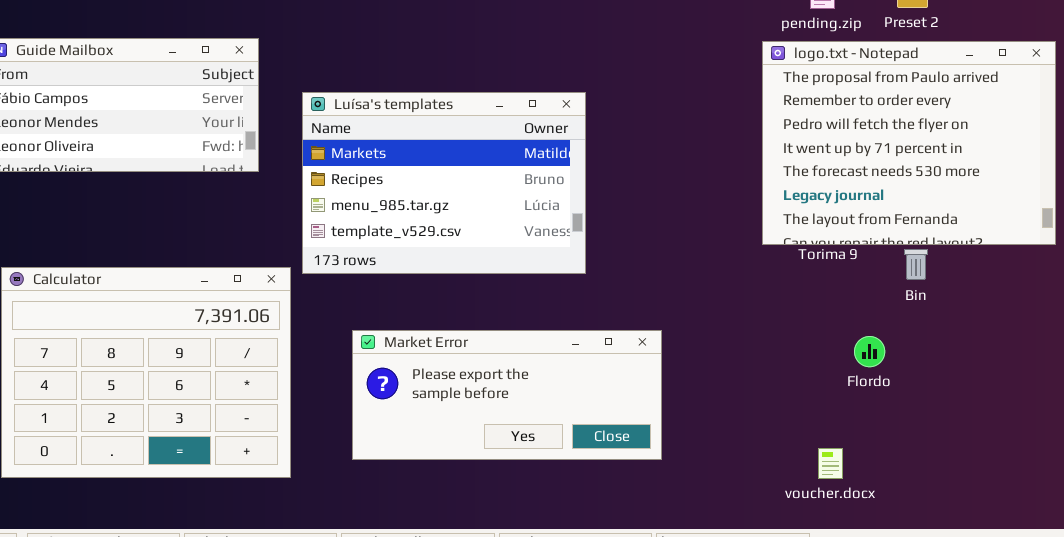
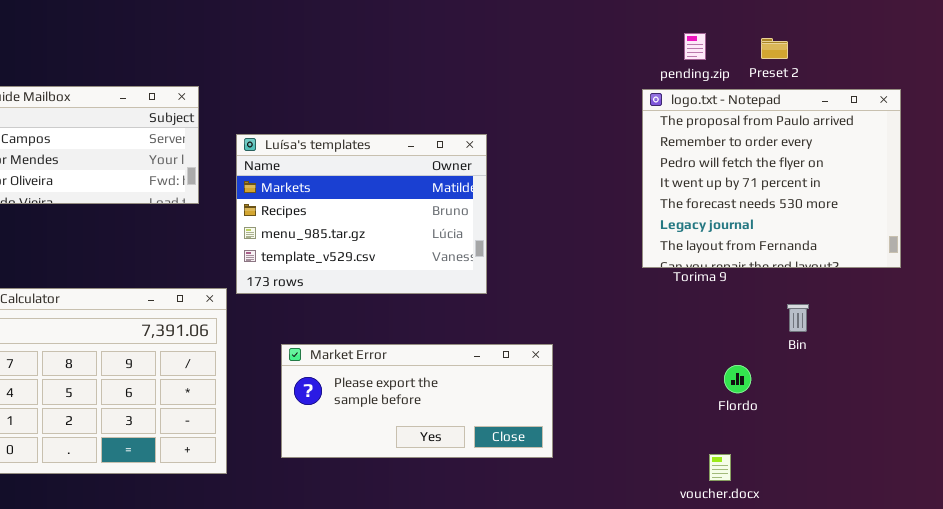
Bin: [904,249,928,280] -> [787,304,809,332], moved
Flordo: [854,336,885,367] -> [724,365,751,393], moved
voucher.docx: [818,448,843,479] -> [709,454,731,481], moved

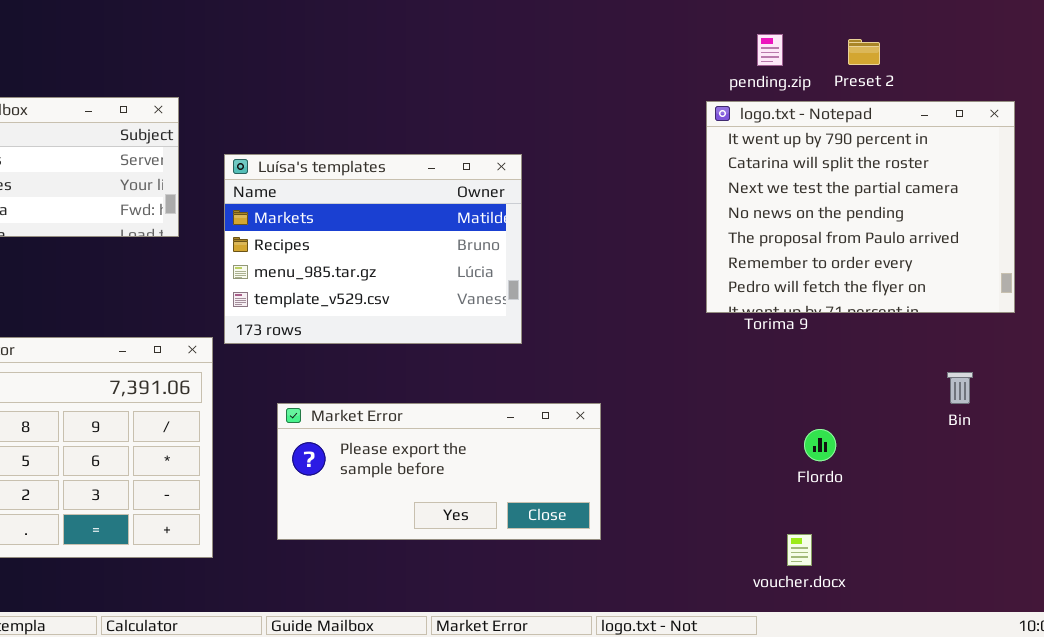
logo.txt - Notepad: [642,89,901,268] -> [706,101,1015,313], scrolled up 4 rows
Bin: [787,304,809,332] -> [947,372,973,404], moved

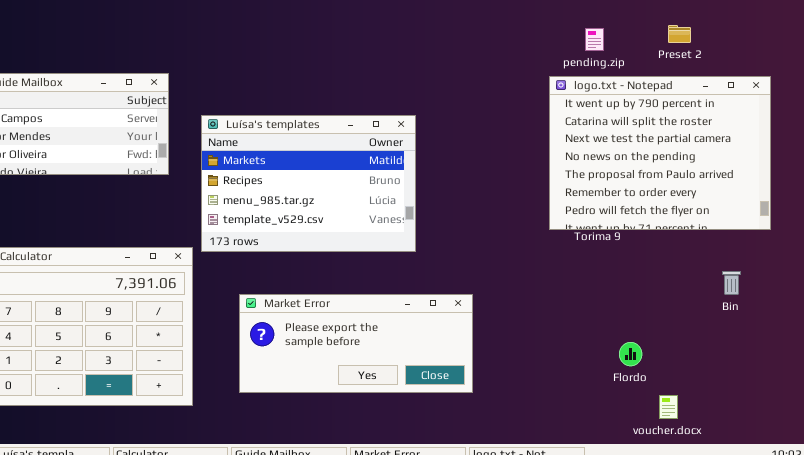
Preset 2: [848,39,880,65] -> [668,25,691,43], moved
Flordo: [804,429,836,461] -> [619,342,642,366], moved
voucher.docx: [787,534,812,566] -> [659,395,678,419], moved

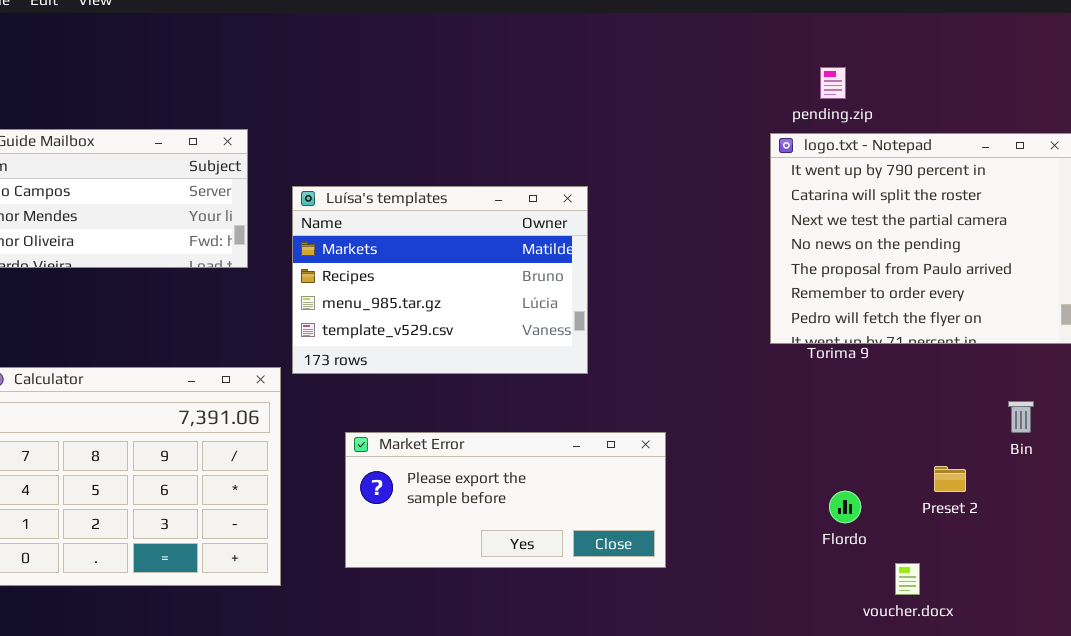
Preset 2: [668,25,691,43] -> [934,466,966,492], moved
Flordo: [619,342,642,366] -> [829,491,861,523], moved
voucher.docx: [659,395,678,419] -> [895,563,920,595], moved

